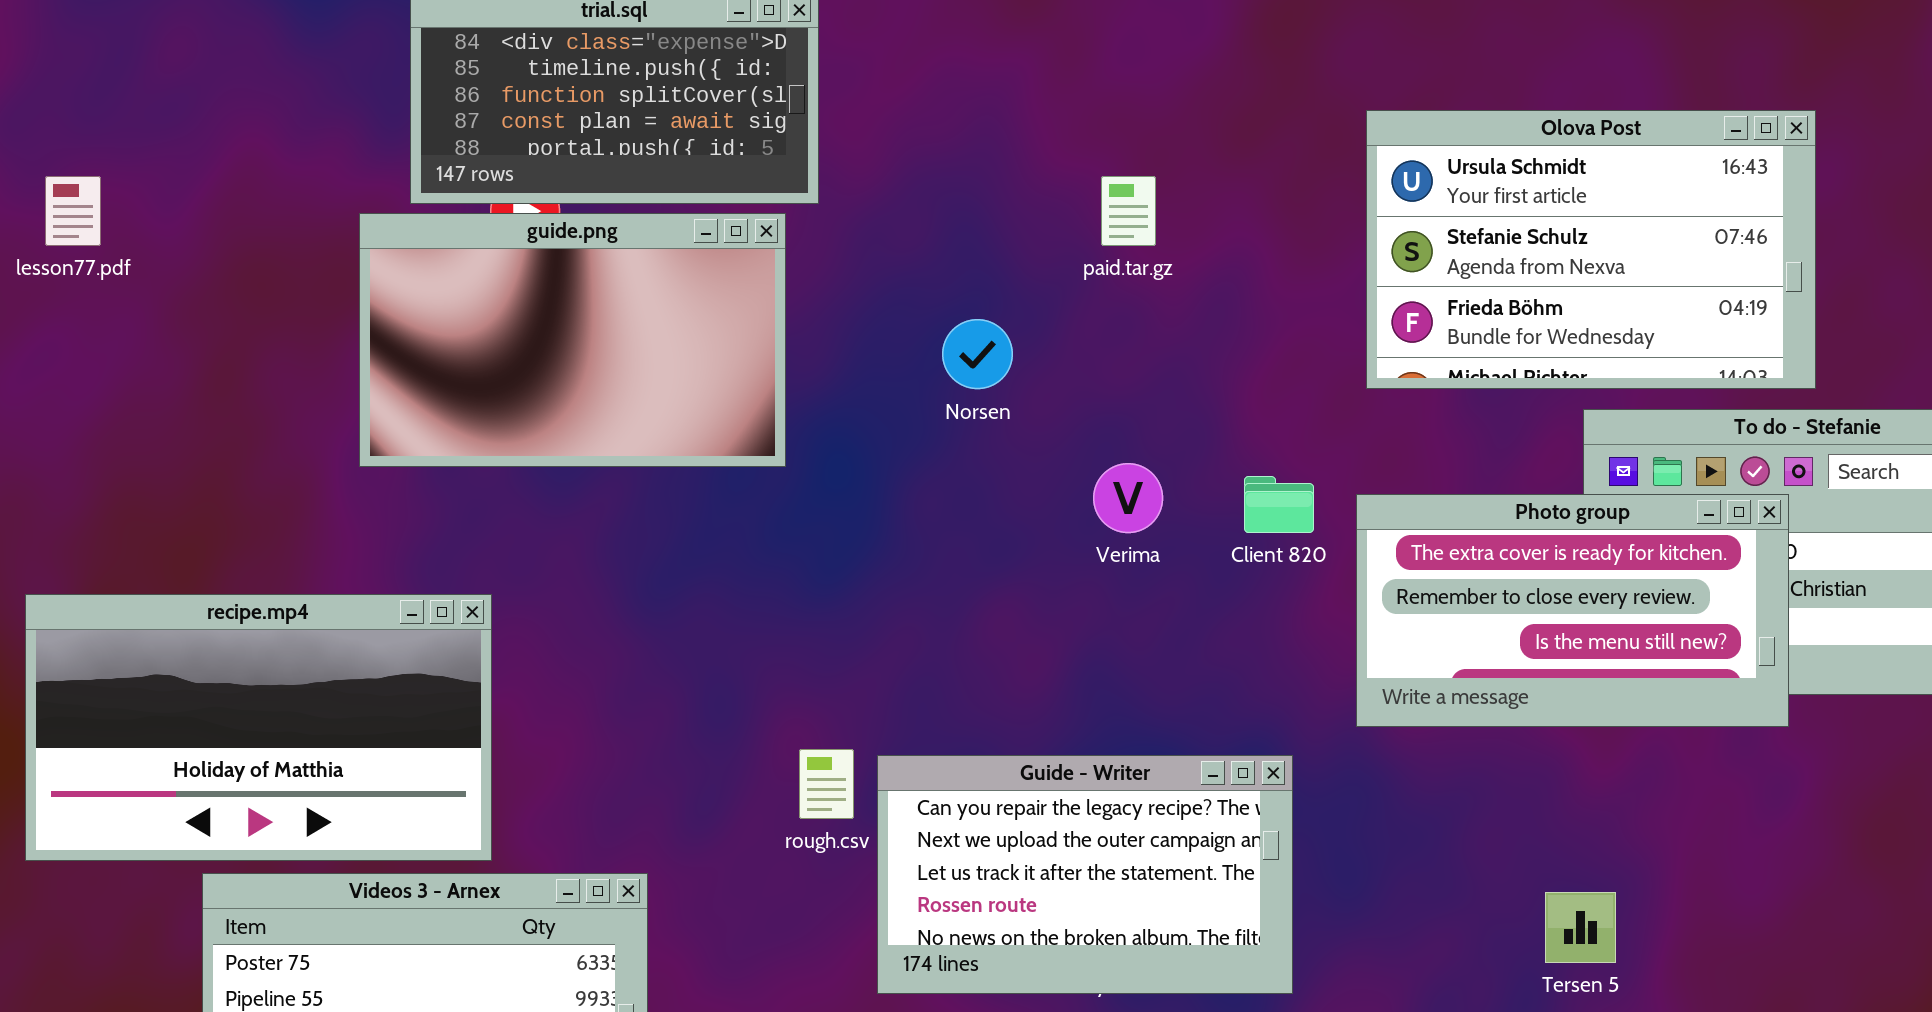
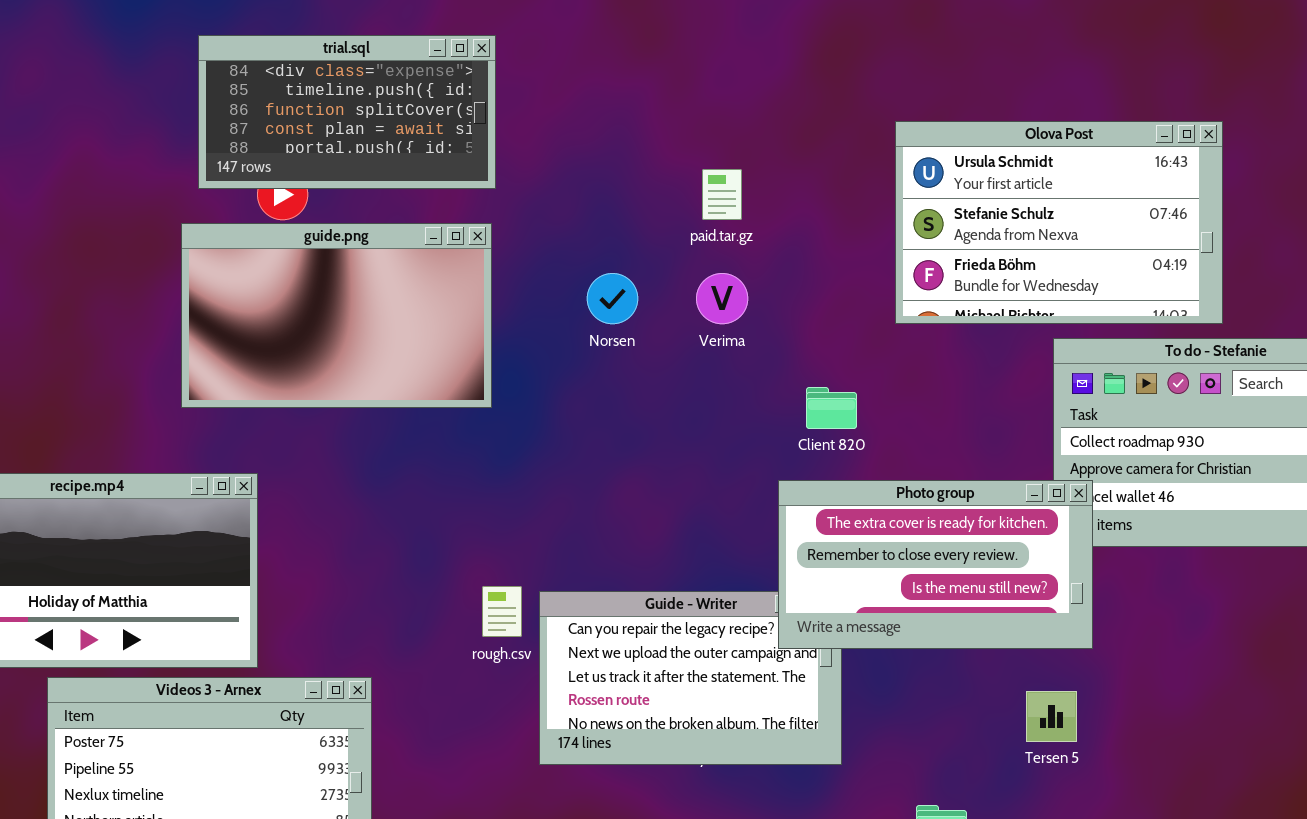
guide.png: [359,213,786,467] -> [181,223,492,408], moved
Verima: [1093,463,1163,533] -> [696,273,748,324], moved
Photo group: [1356,494,1789,727] -> [778,480,1093,649], moved

